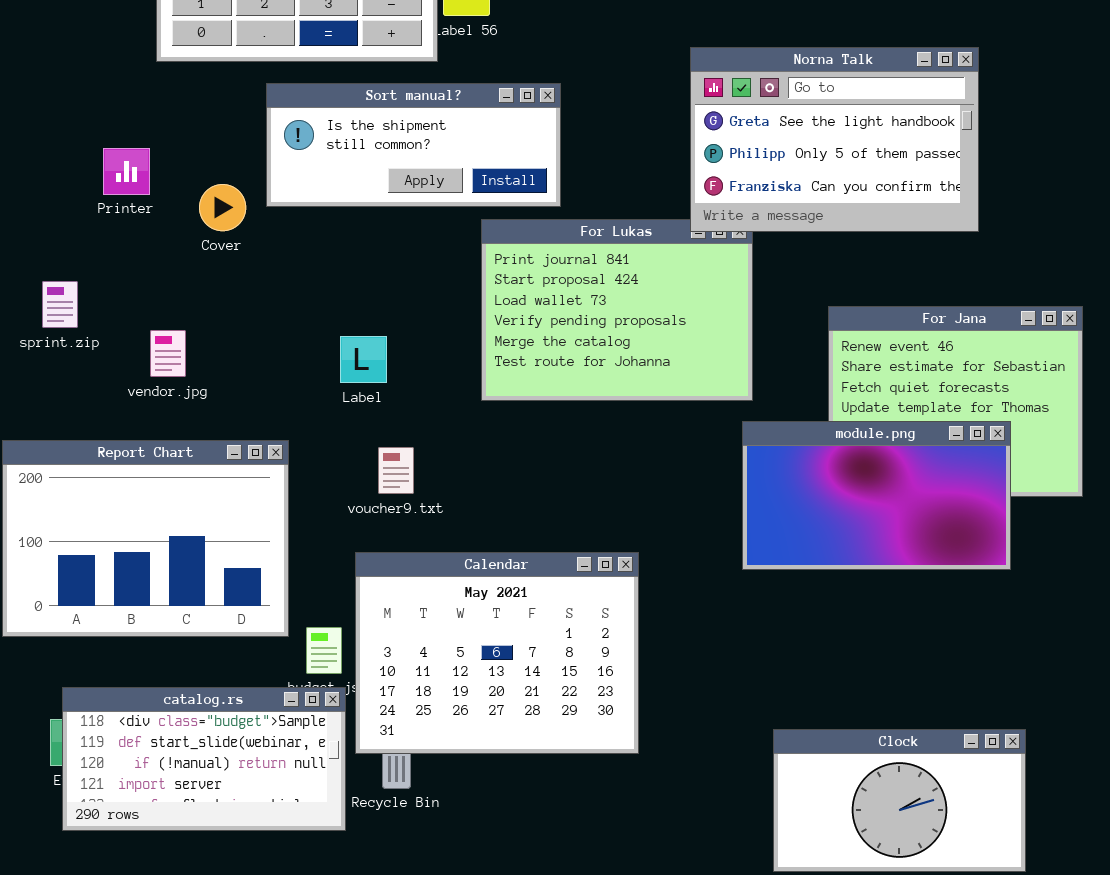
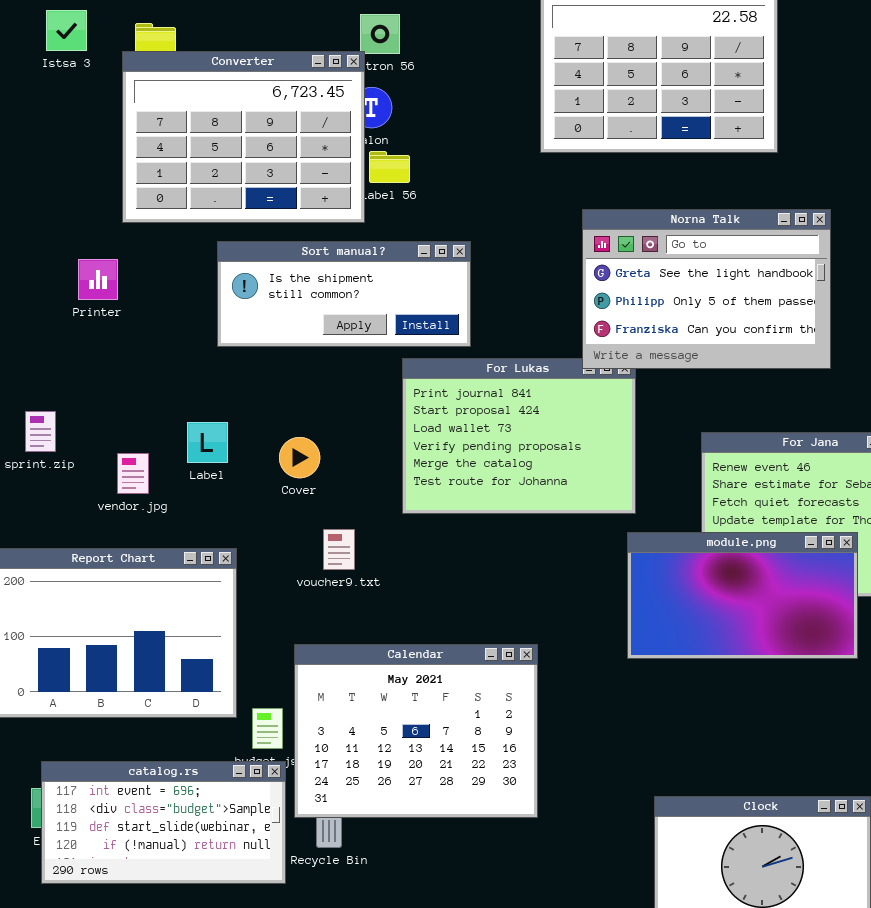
Printer: [103,148,150,195] -> [78,259,118,300], moved
Cover: [199,184,246,231] -> [279,437,320,478], moved
Label: [340,336,387,383] -> [187,422,228,463], moved
voucher9.txt: [378,447,414,494] -> [323,529,355,570], moved
catalog.rs: [62,687,346,831] -> [41,761,286,884], scrolled up 1 row

